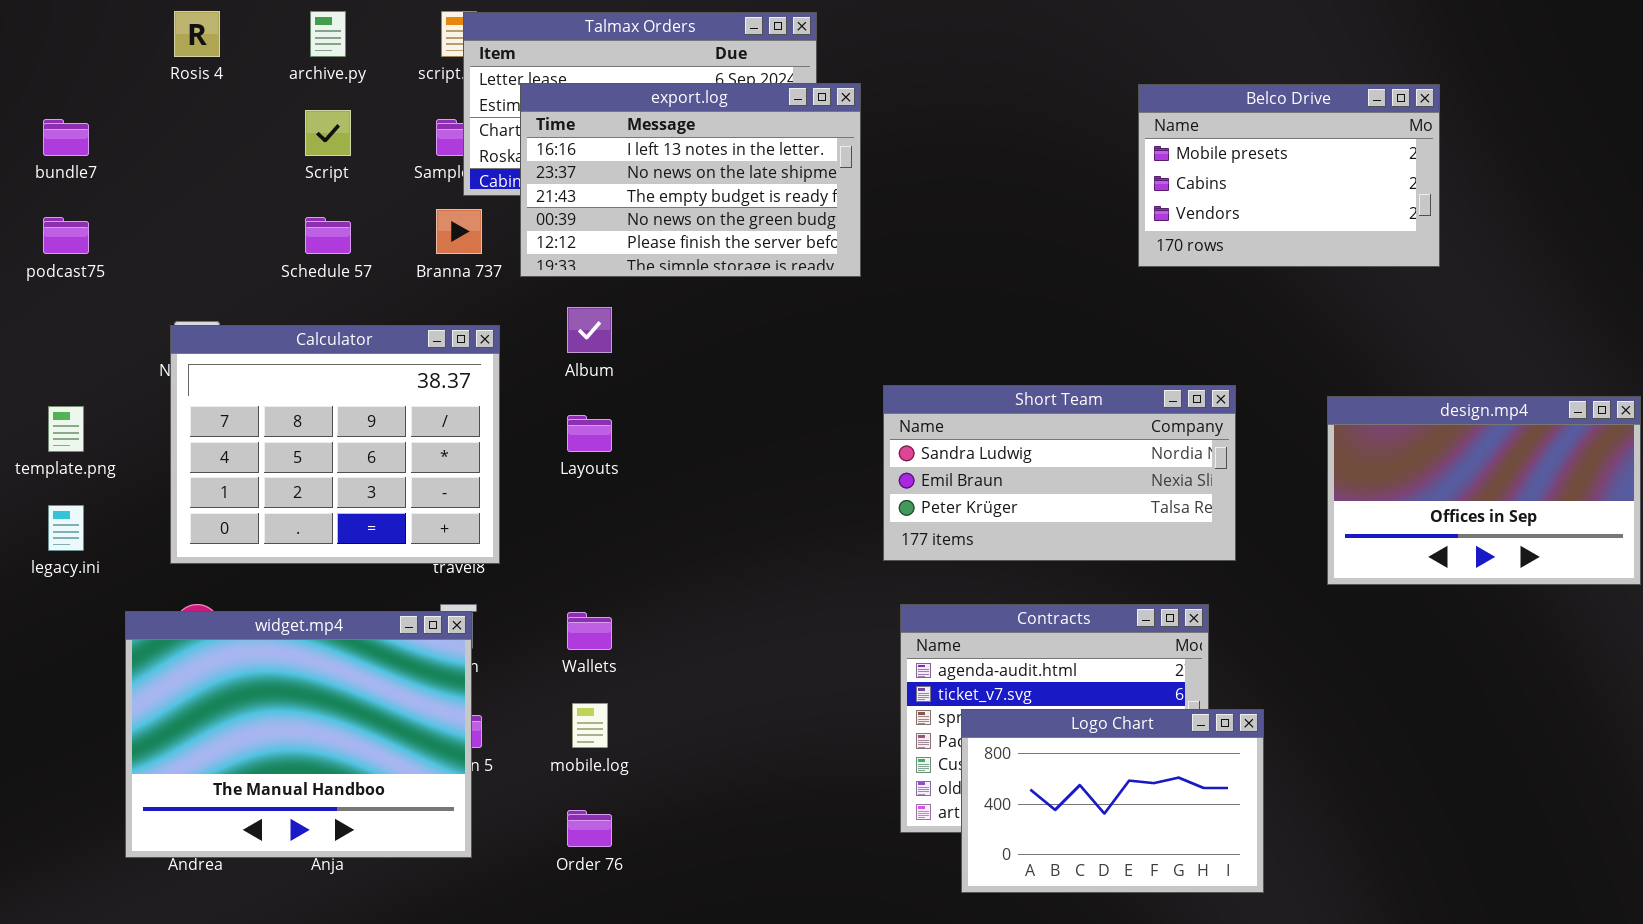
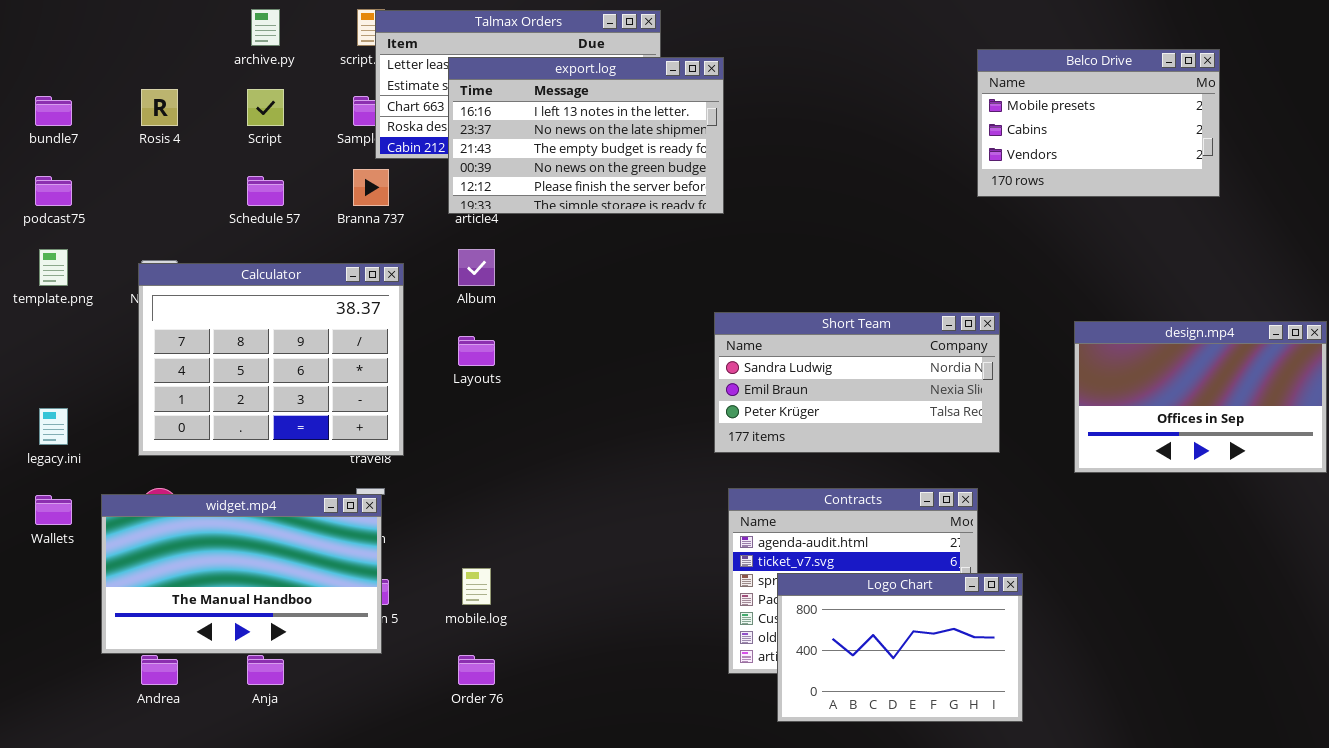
Rosis 4: [174,11,220,57] -> [141,89,178,126], moved
export.log: [520,83,861,277] -> [448,57,724,214], moved
Belco Drive: [1138,84,1440,267] -> [977,49,1220,197], moved
template.png: [48,406,84,452] -> [39,249,68,286], moved
widget.mp4: [125,611,472,858] -> [101,494,382,654], resized
Wallets: [567,612,612,650] -> [35,495,72,525], moved

